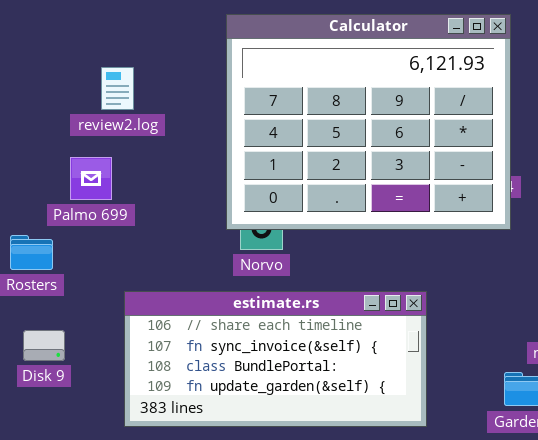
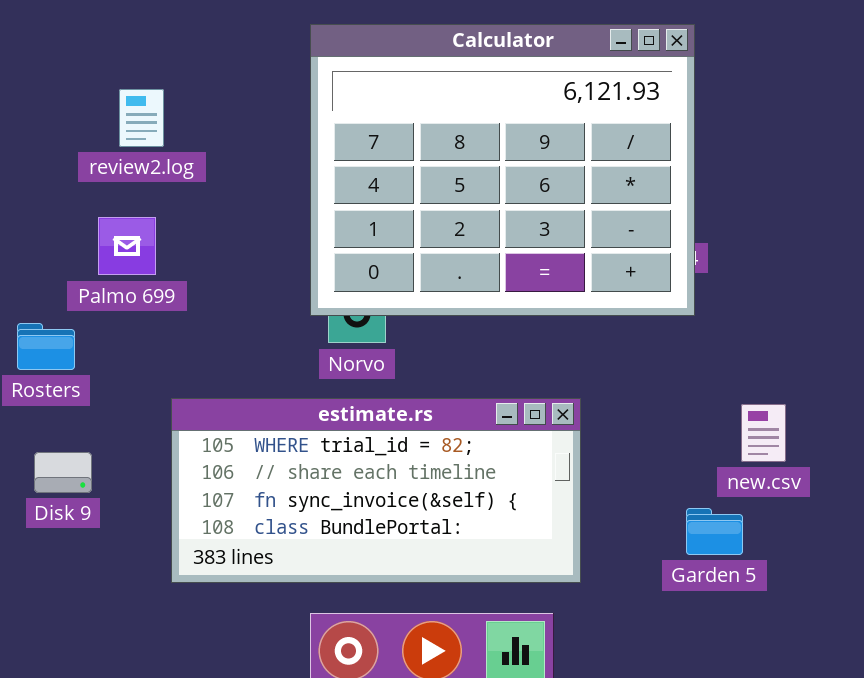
review2.log: [101,67,134,110] -> [119,89,164,147], moved
estimate.rs: [124,291,427,427] -> [171,398,581,583], scrolled up 1 row

